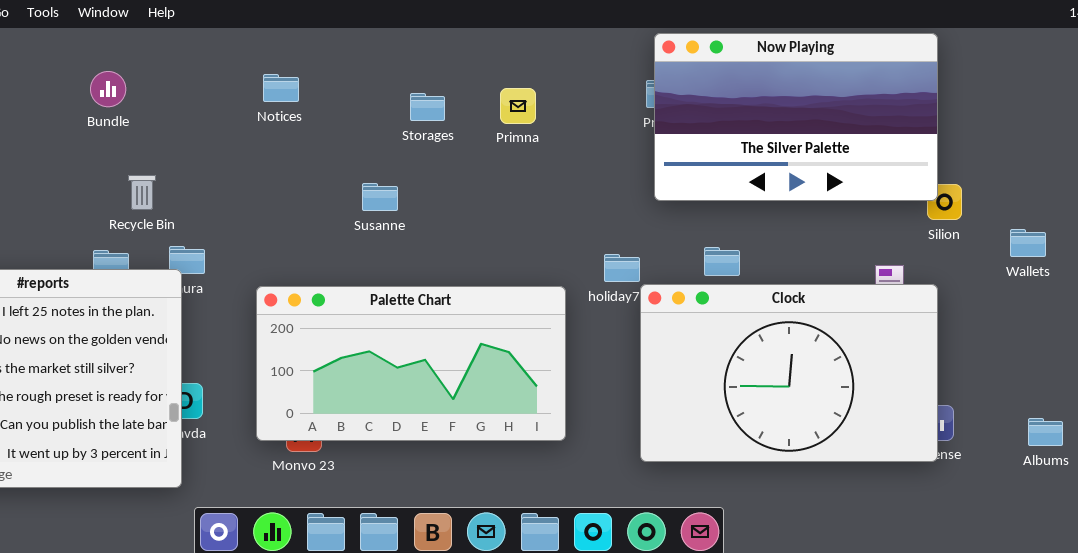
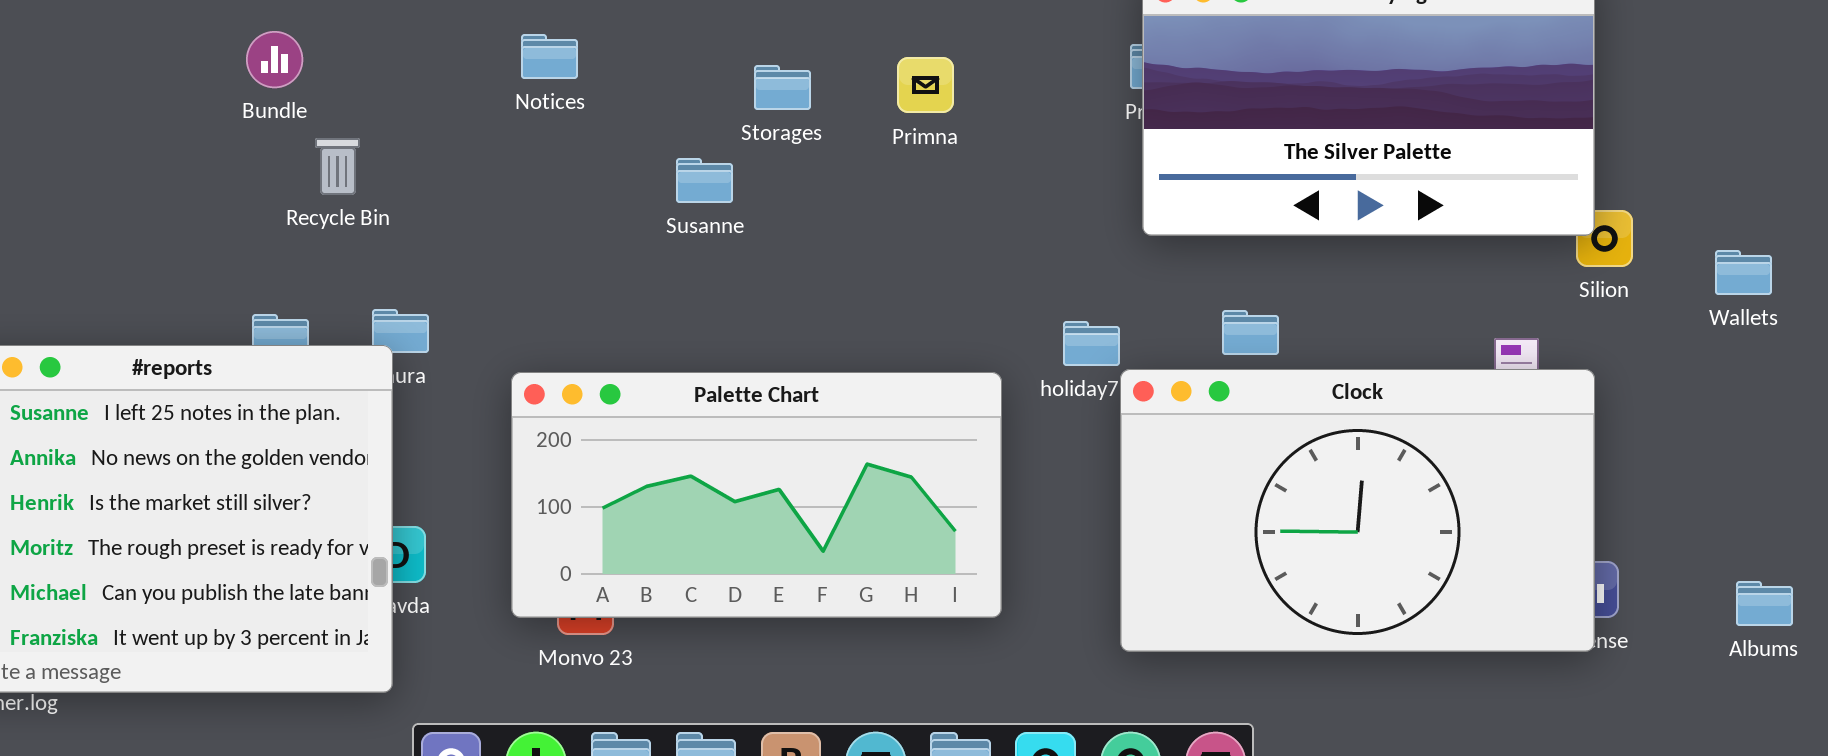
Recycle Bin: [128,175,156,210] -> [315,138,360,195], moved
Susanne: [362,183,398,211] -> [676,158,733,203], moved
Wallets: [1010,229,1046,257] -> [1715,250,1772,295], moved

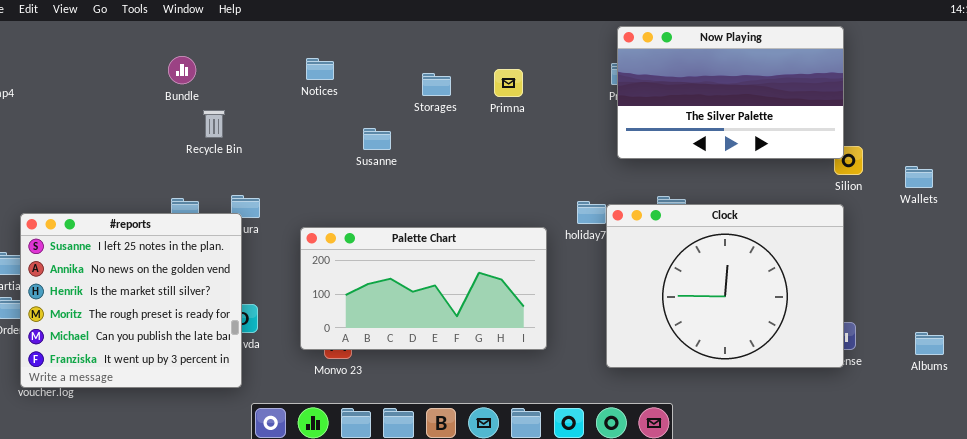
Susanne: [676,158,733,203] -> [363,128,391,150], moved
Clock: [1120,369,1595,652] -> [606,204,844,368], resized

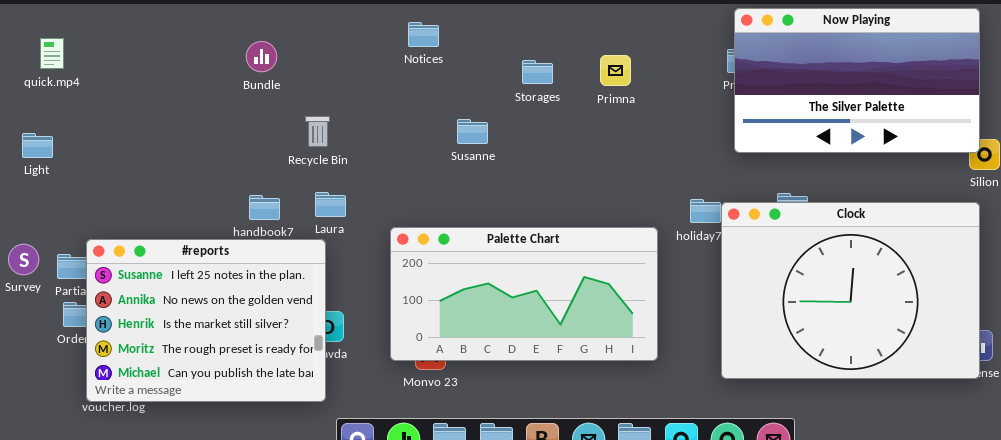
Notices: [306,58,334,80] -> [408,22,439,47], moved
Recycle Bin: [203,110,225,138] -> [305,116,330,147], moved
#reports: [20,213,242,388] -> [86,239,326,402], resized

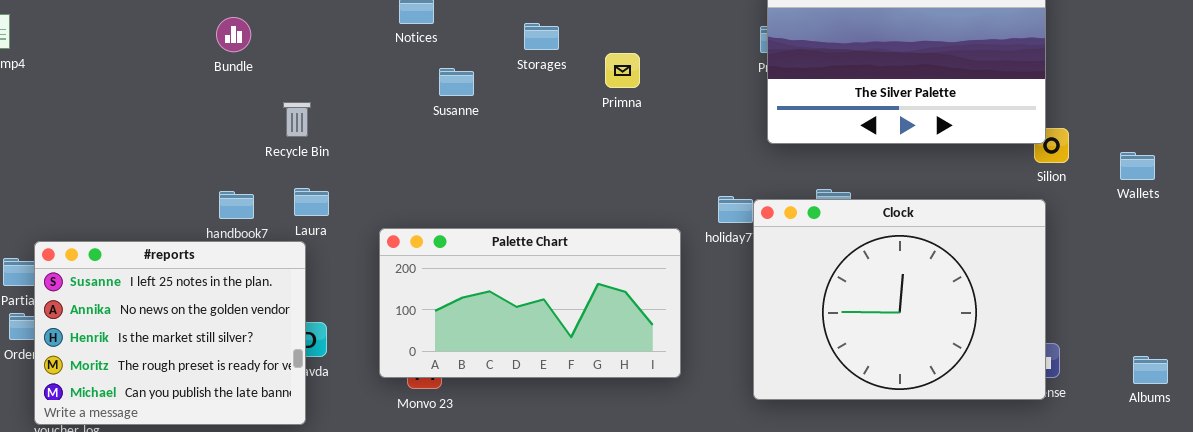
Primna: [600,55,631,86] -> [605,53,640,88], moved
Storages: [522,60,553,84] -> [524,23,559,50], moved
Susanne: [457,119,488,144] -> [439,68,474,96], moved

